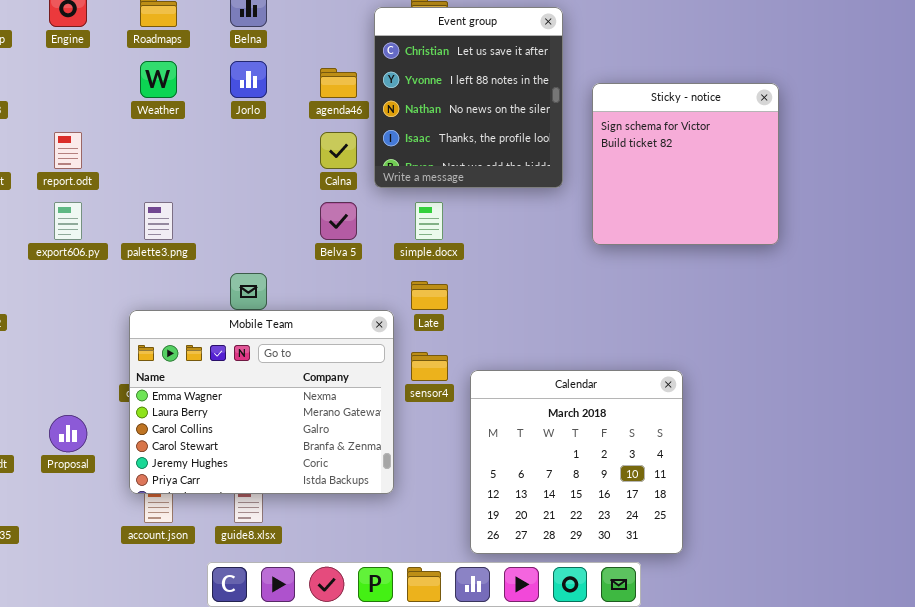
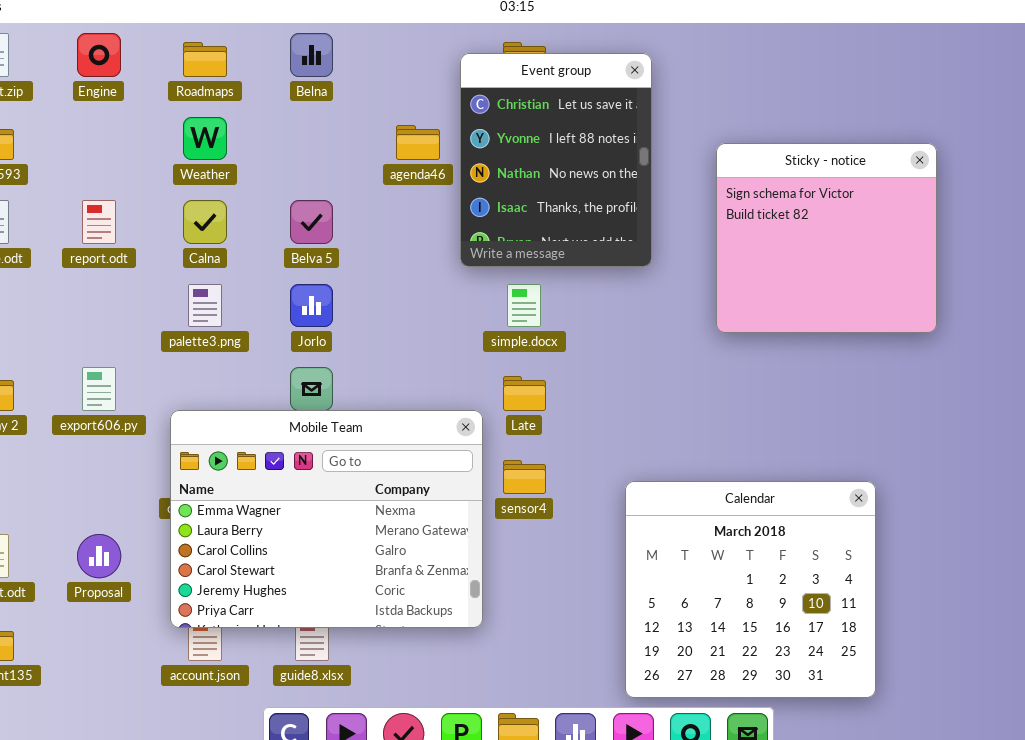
Event group: [374,7,563,188] -> [460,53,652,267], resized
Jorlo: [230,61,267,98] -> [290,284,333,327], moved
Calna: [320,132,357,169] -> [183,200,227,244], moved
export606.py: [54,202,82,240] -> [82,367,116,411], moved
Belva 5: [320,202,357,240] -> [290,200,333,244], moved
Calendar: [470,370,683,554] -> [625,481,876,698], moved

